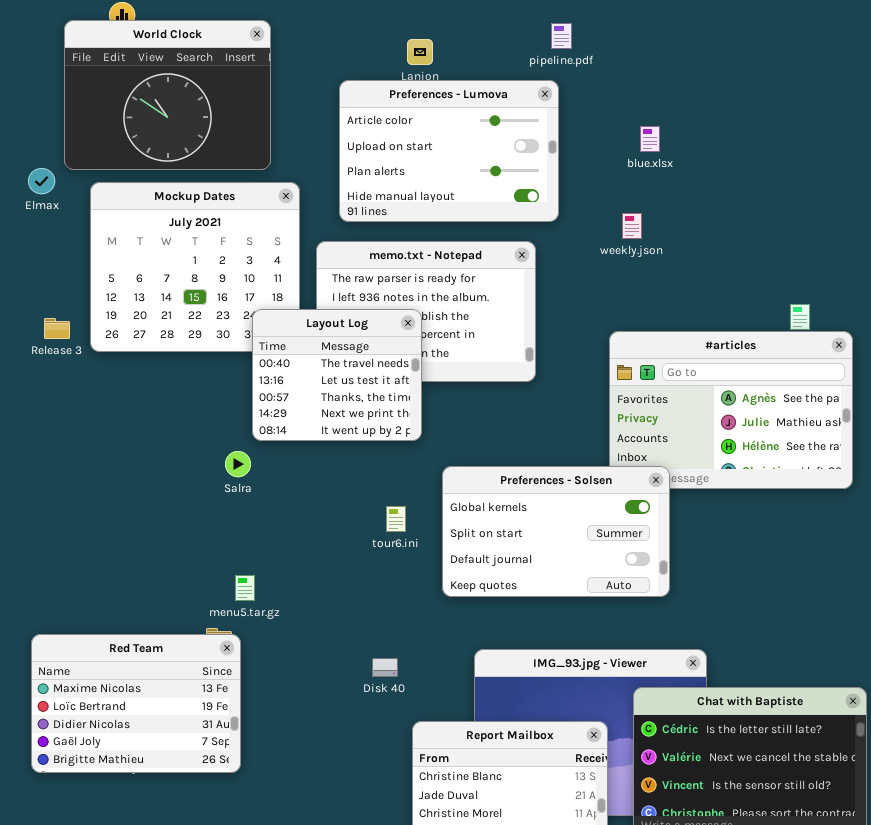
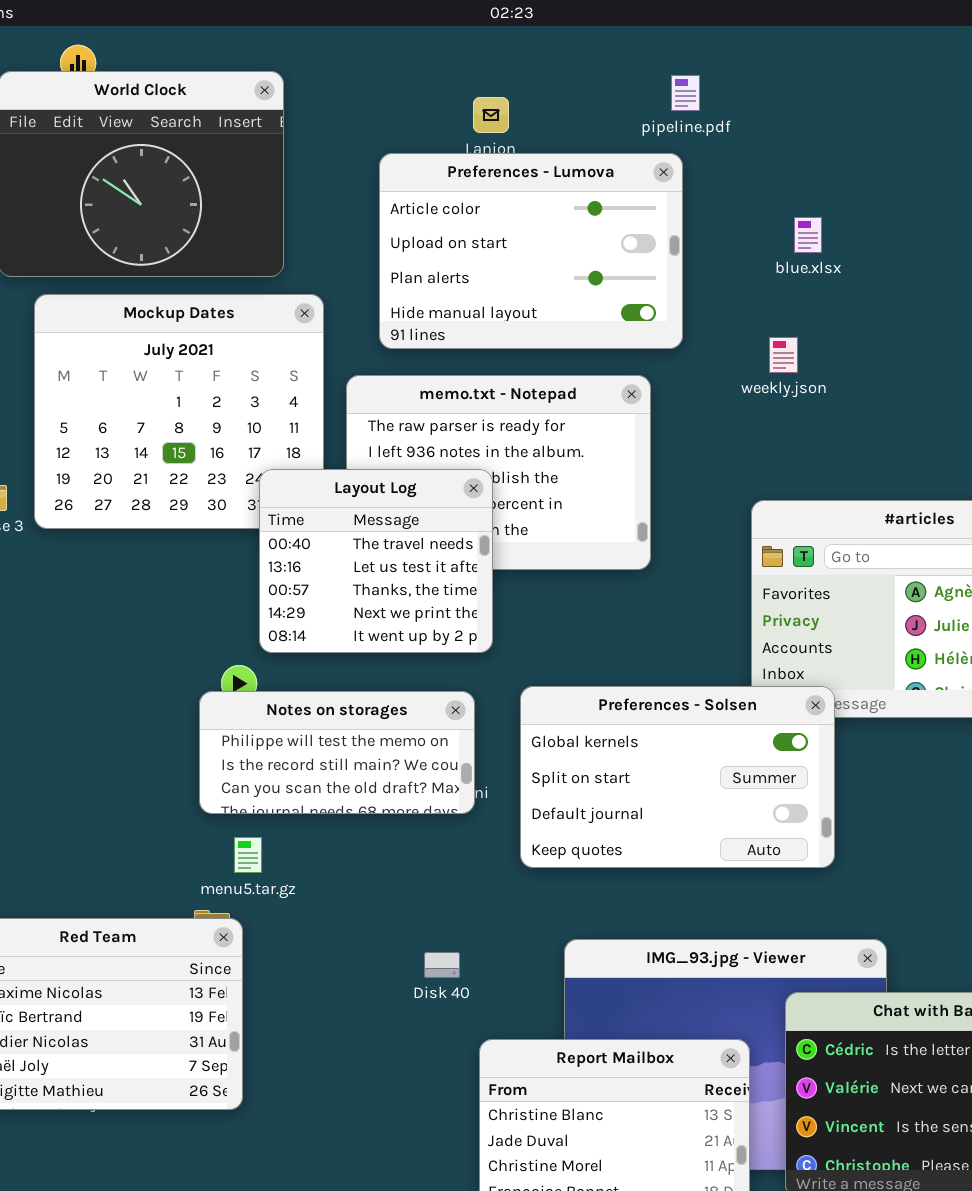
Notes on storages: none -> [199,691,475,814], opened

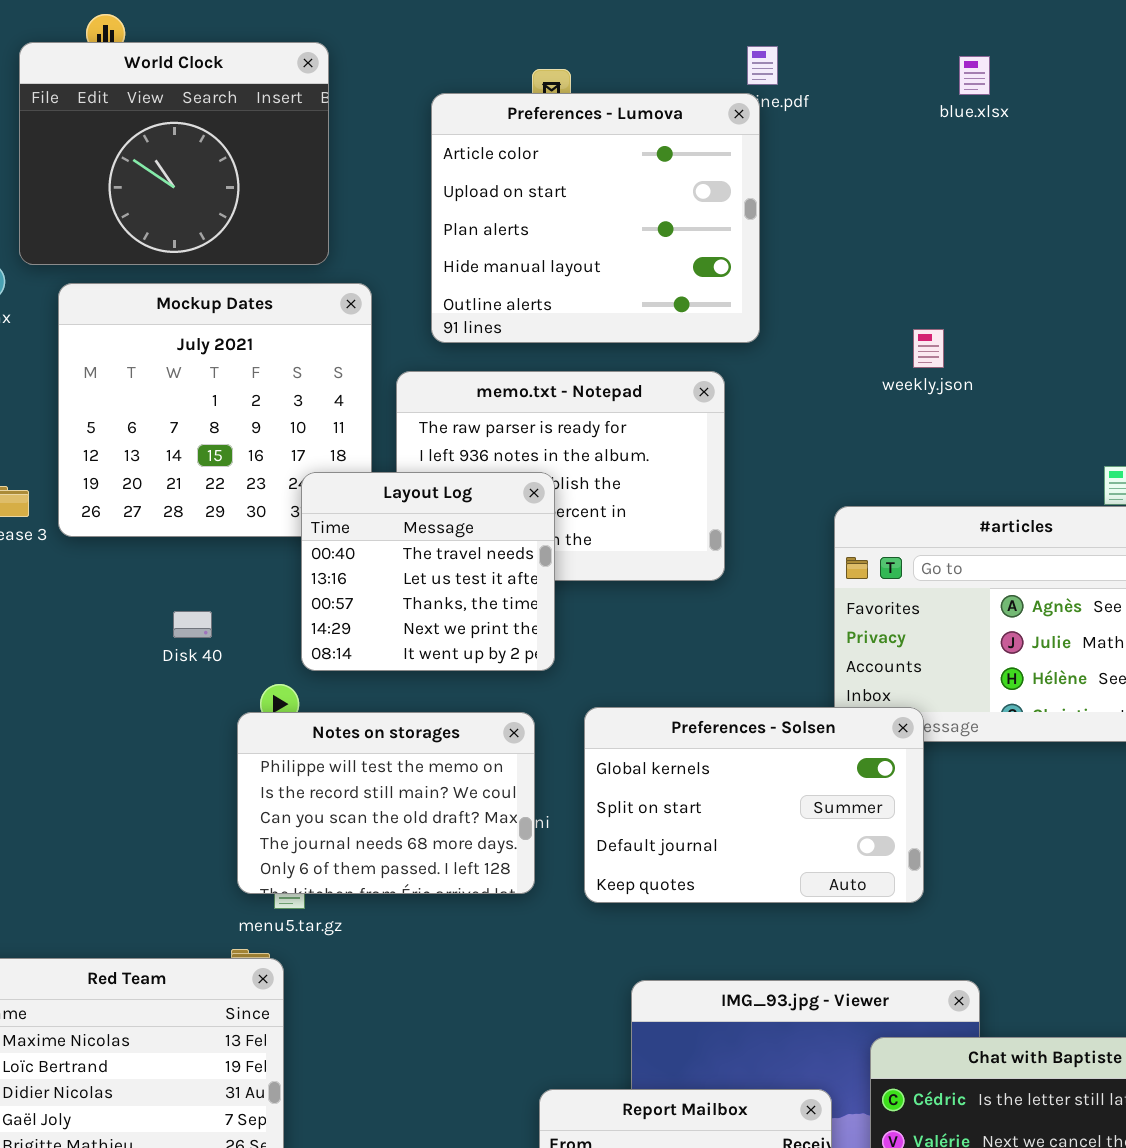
Preferences - Lumova: [379,153,683,349] -> [431,93,760,343], resized
blue.xlsx: [794,217,822,253] -> [959,56,990,95], moved
weekly.json: [769,337,798,373] -> [913,329,944,368], moved
Notes on storages: [199,691,475,814] -> [237,712,535,894], resized
Disk 40: [424,952,460,978] -> [173,611,212,638], moved

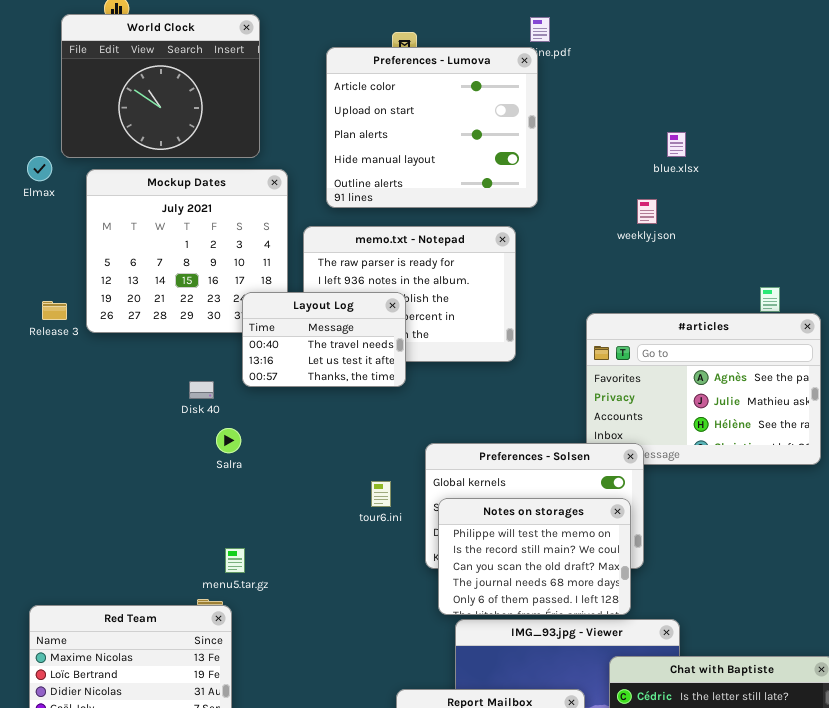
blue.xlsx: [959,56,990,95] -> [667,132,686,157], moved
Layout Log: [301,472,555,671] -> [242,292,406,387], resized
Disk 40: [173,611,212,638] -> [189,381,214,399], moved
Notes on storages: [237,712,535,894] -> [438,498,631,615], moved

